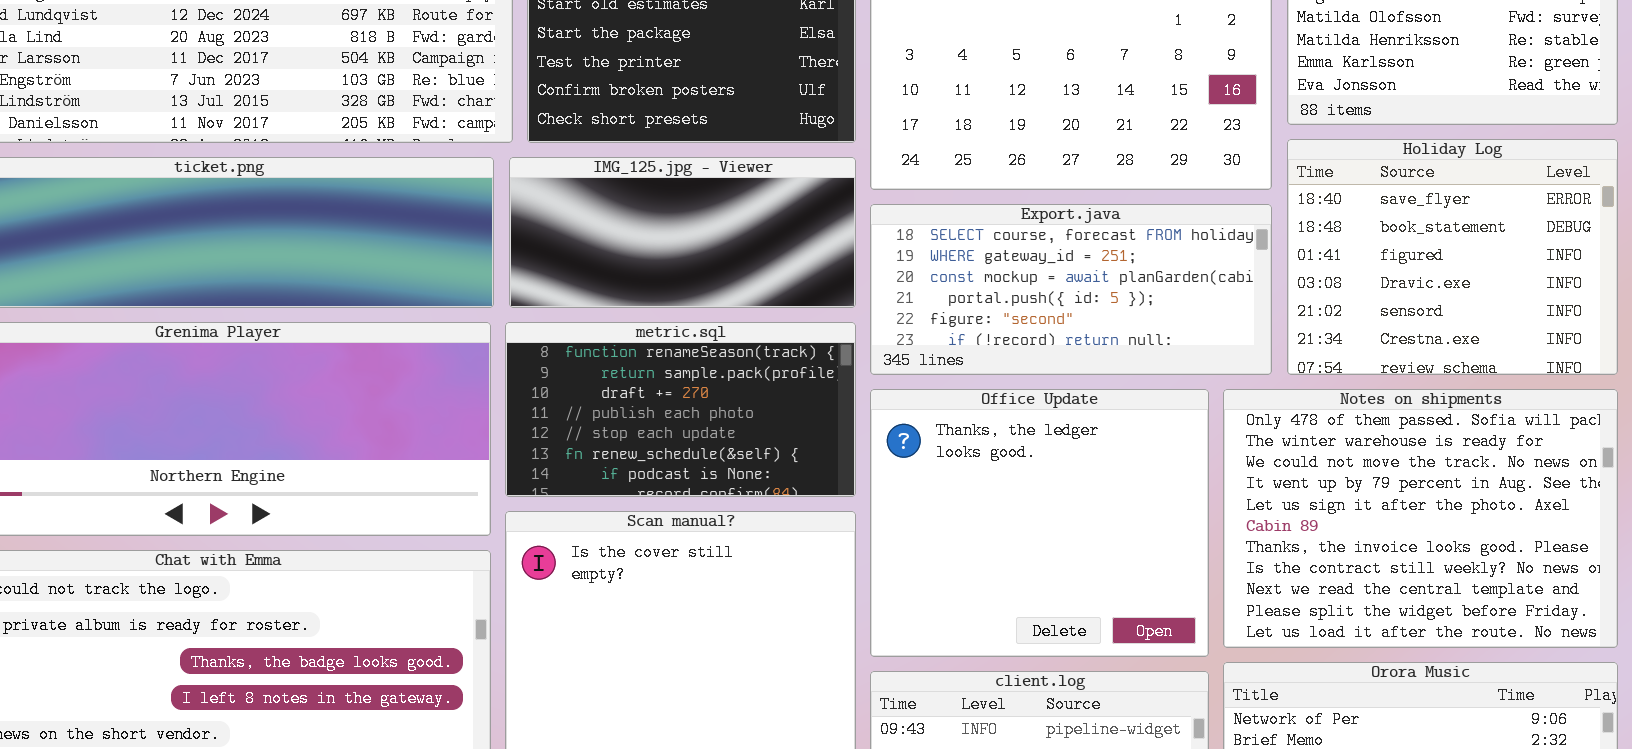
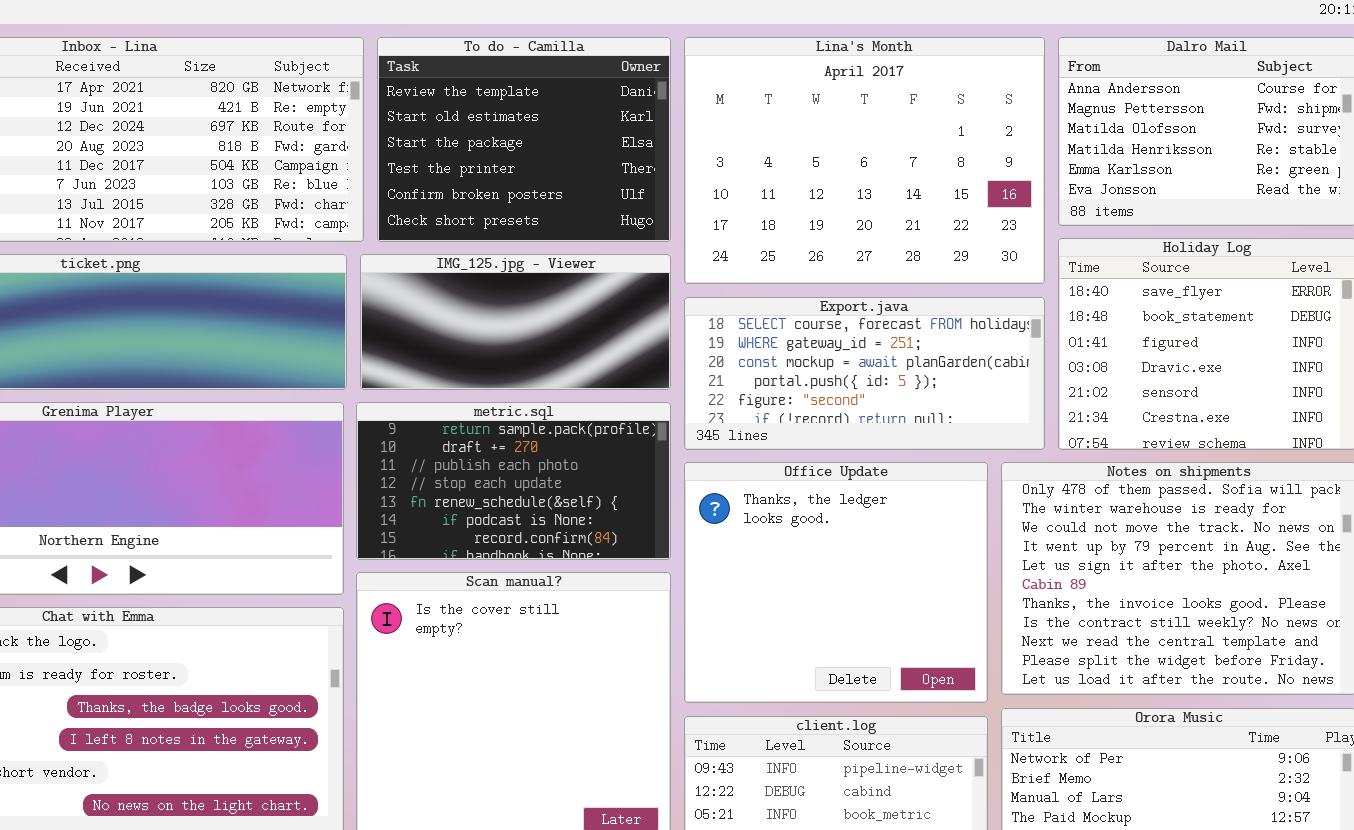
metric.sql: [505,322,856,497] -> [356,402,671,560], scrolled down 1 row

